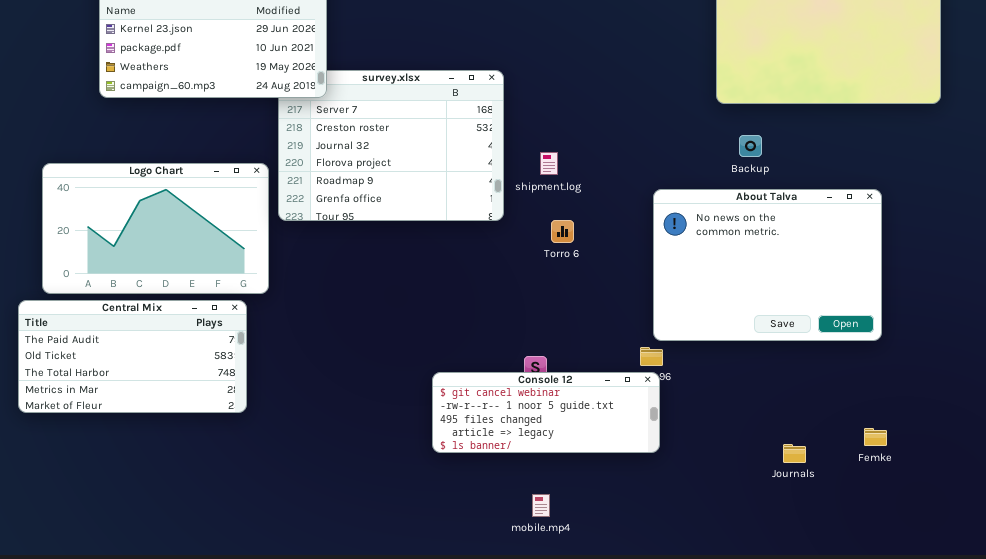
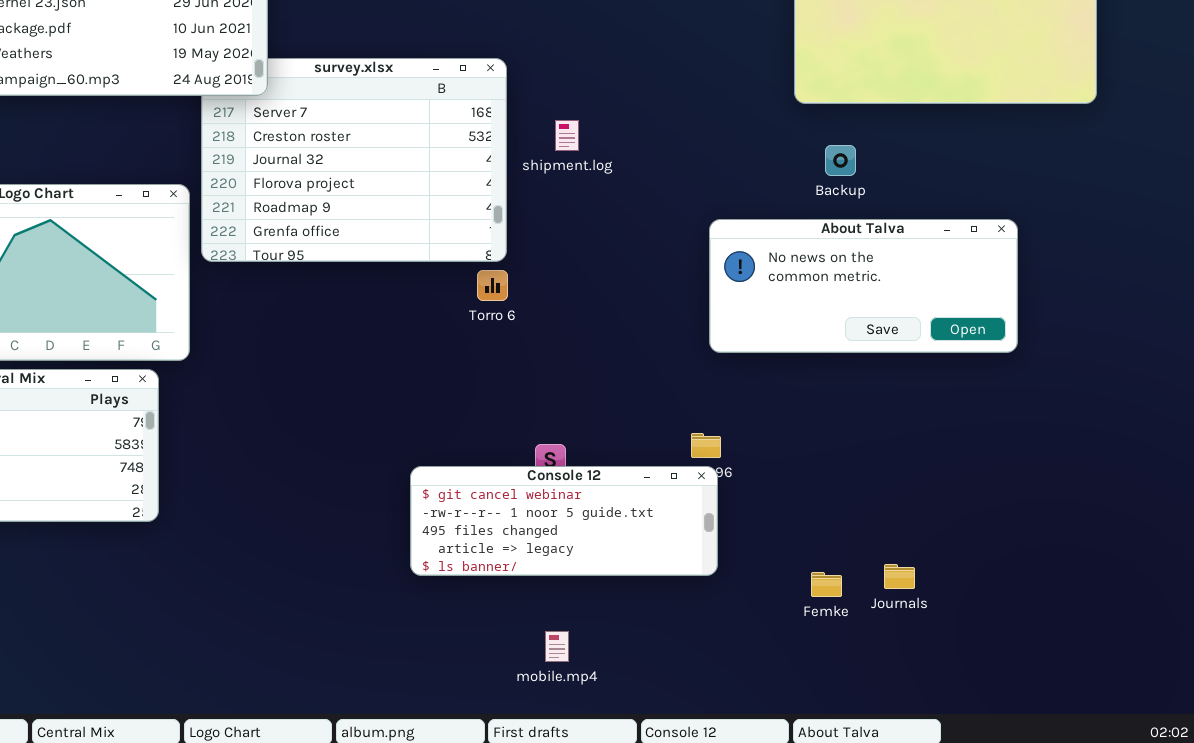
shipment.log: [540,152,558,175] -> [555,120,579,151], moved
About Talva: [653,189,882,341] -> [709,219,1018,353], resized
Torro 6: [551,220,574,243] -> [477,270,508,301], moved
Femke: [864,428,887,446] -> [811,572,842,597], moved

